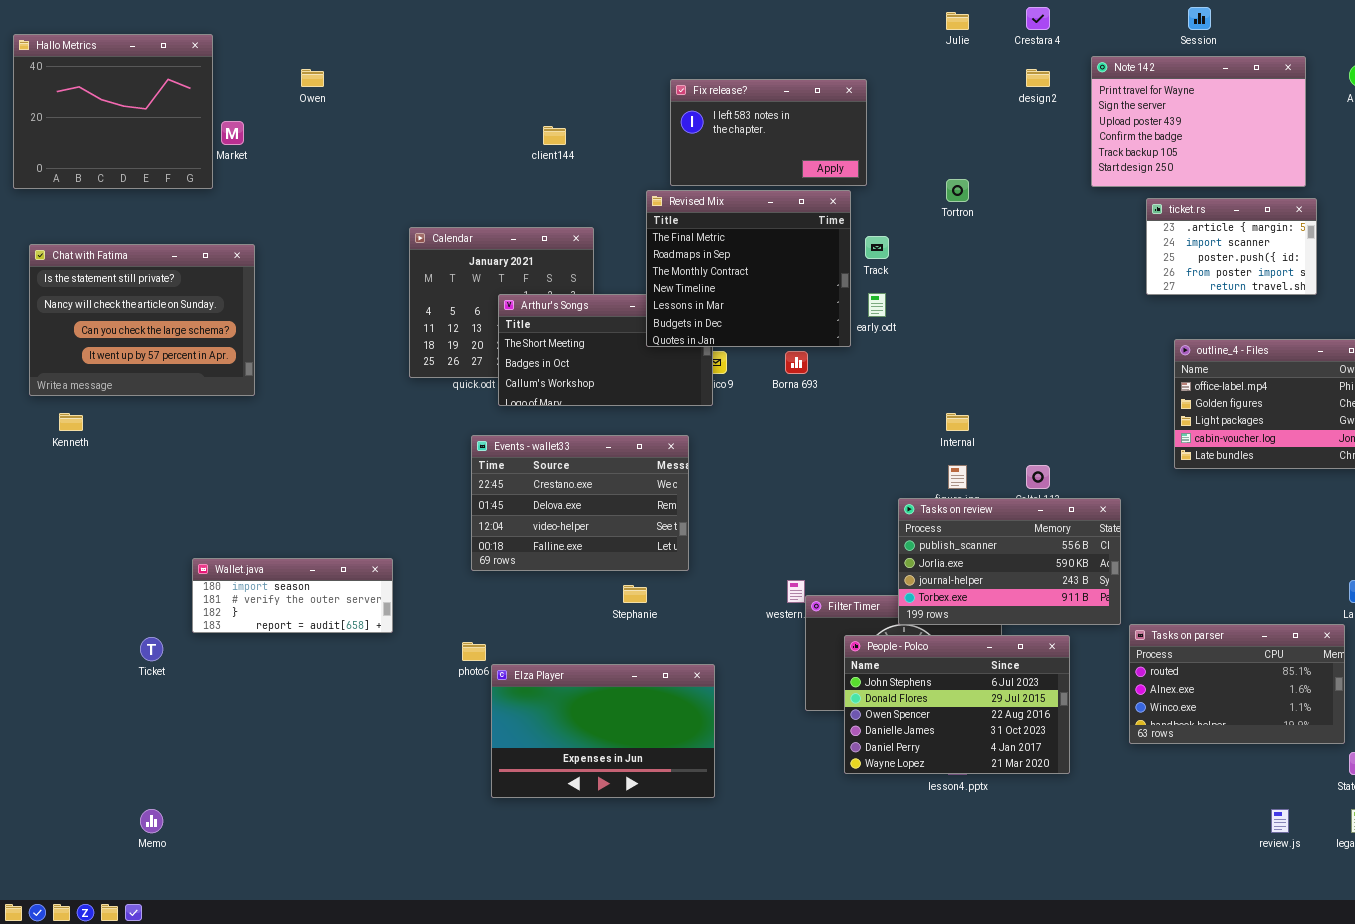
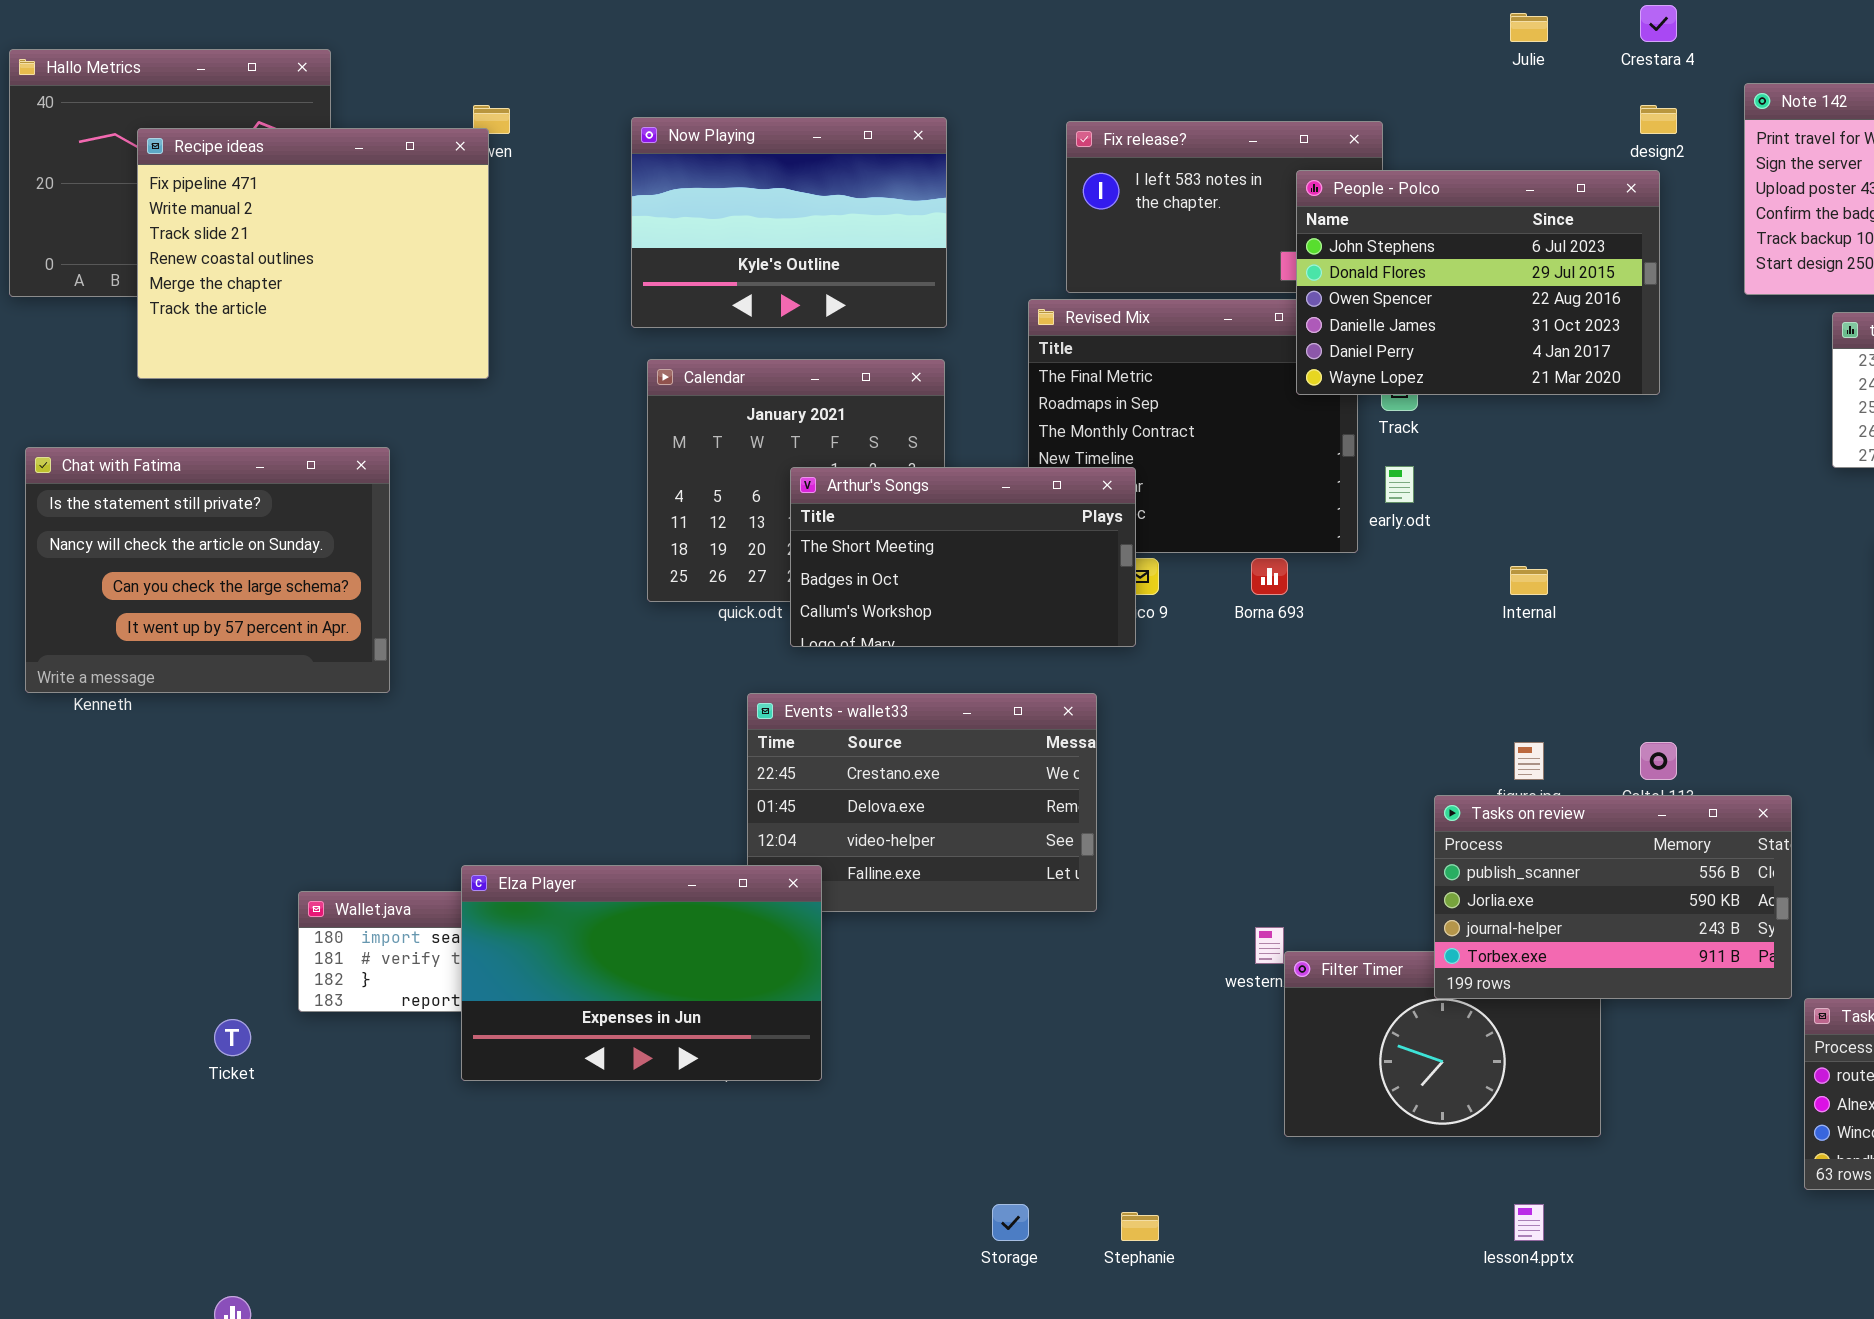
Now Playing: none -> [631,117,947,328], opened
Recipe ideas: none -> [137,128,489,379], opened
Chat with Fatima: [29,244,255,396] -> [25,447,390,693], moved
Arthur's Songs: [498,294,713,406] -> [790,467,1136,647], raised
Internal: [946,413,969,431] -> [1510,566,1548,595], moved
Stephanie: [623,585,647,603] -> [1121,1212,1159,1241], moved
People - Polco: [844,635,1070,774] -> [1296,170,1660,395], moved
Elza Player: [491,664,715,798] -> [461,865,822,1081], moved

